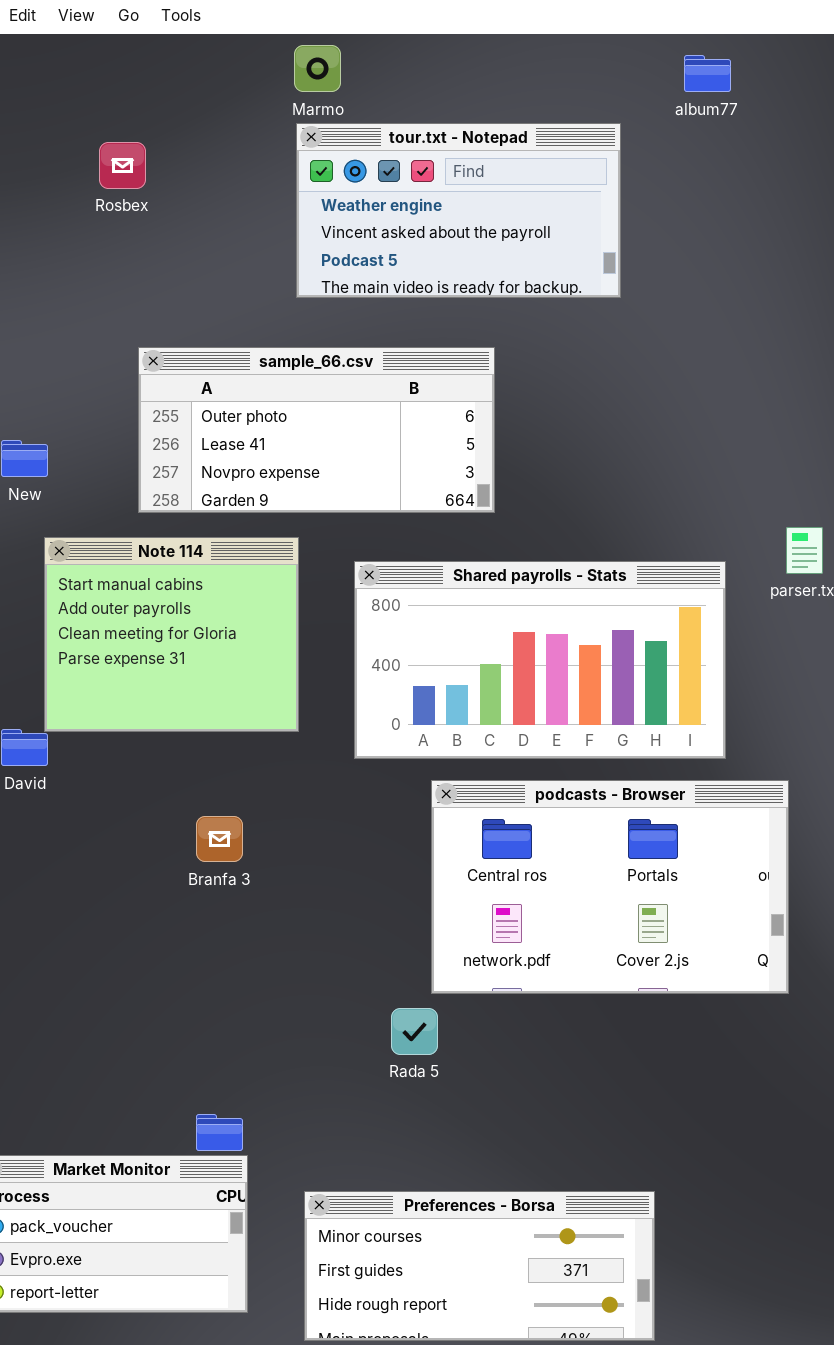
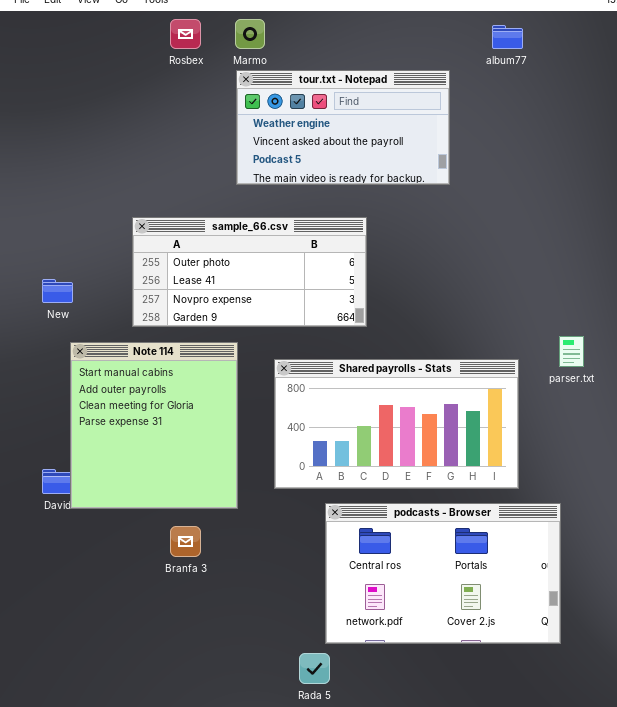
Rosbex: [99,142,146,189] -> [170,19,201,49], moved
Note 114: [44,537,299,732] -> [70,342,238,509], resized

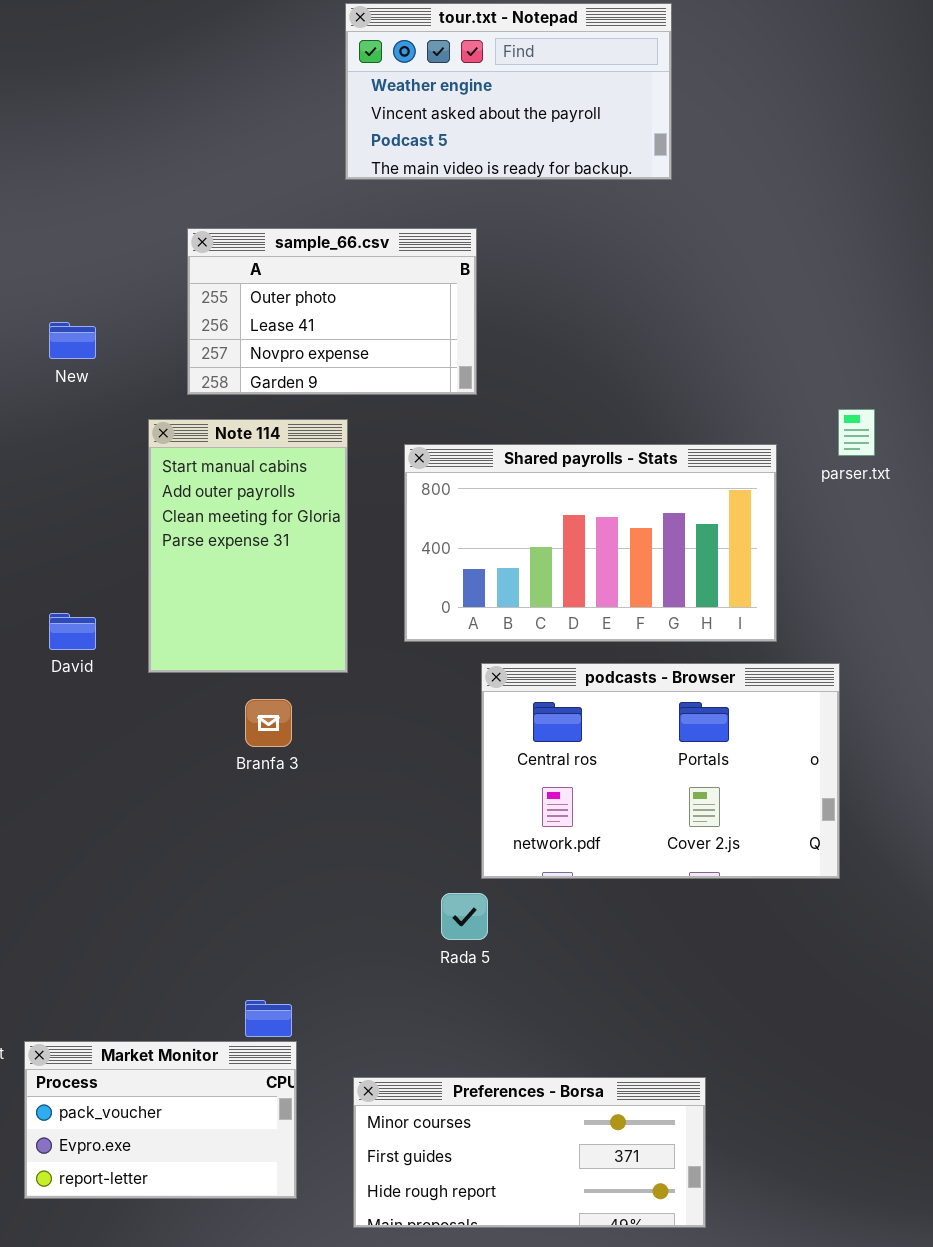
sample_66.csv: [132,217,367,327] -> [187,228,477,395], resized
Note 114: [70,342,238,509] -> [148,419,348,673], resized

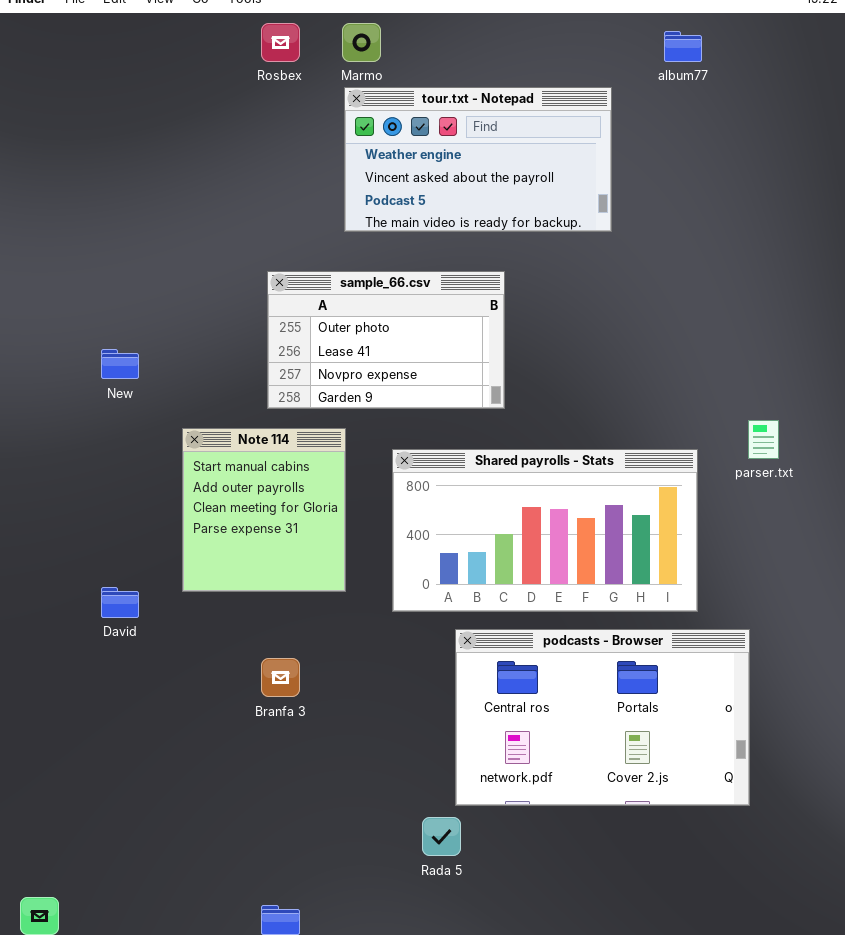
sample_66.csv: [187,228,477,395] -> [267,271,505,409], moved
Note 114: [148,419,348,673] -> [182,428,346,592], resized

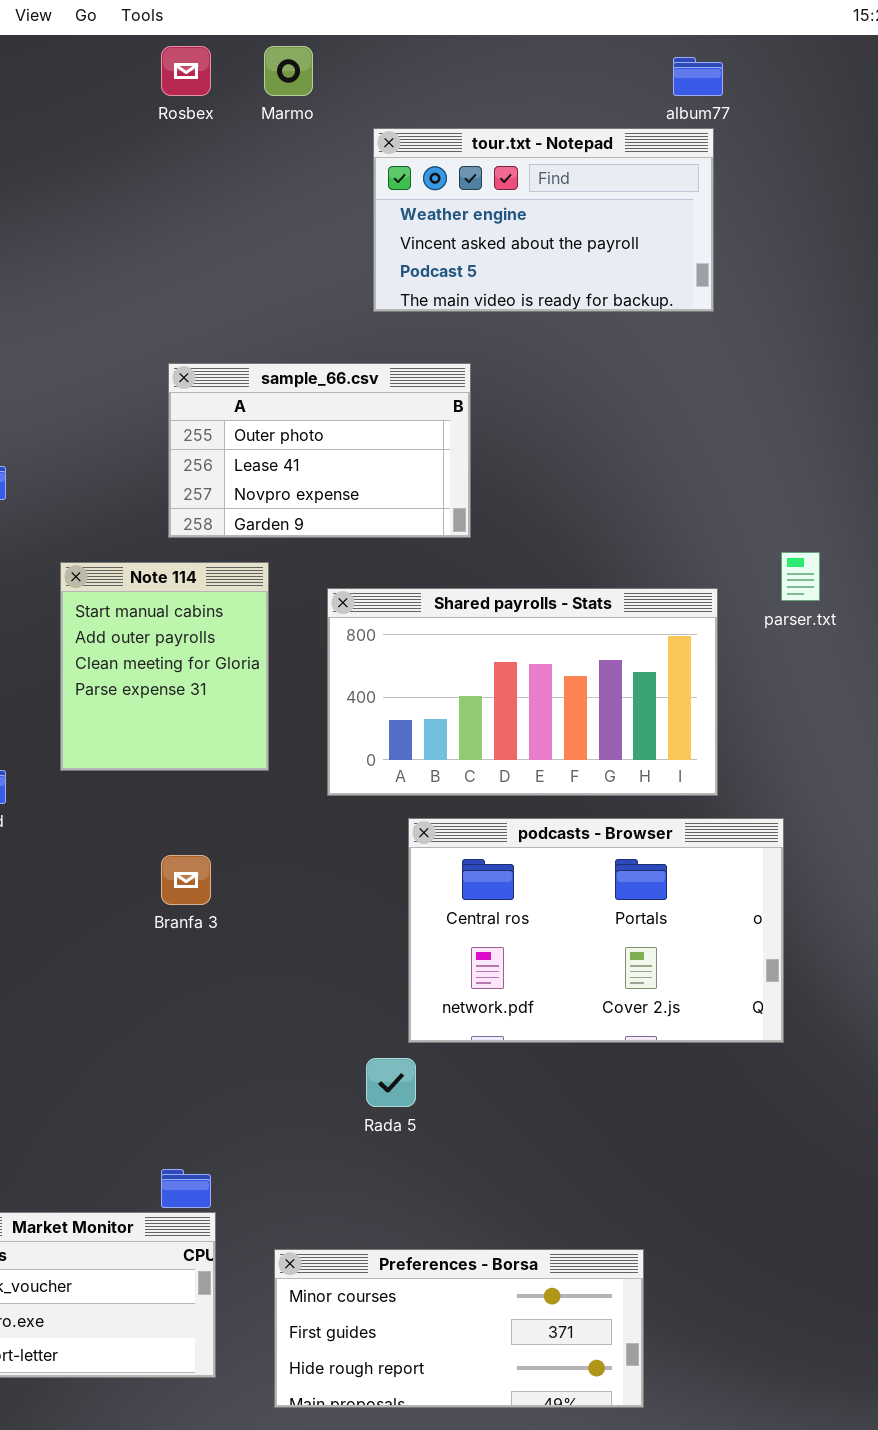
tour.txt - Notepad: [344,87,612,232] -> [373,128,714,312], moved

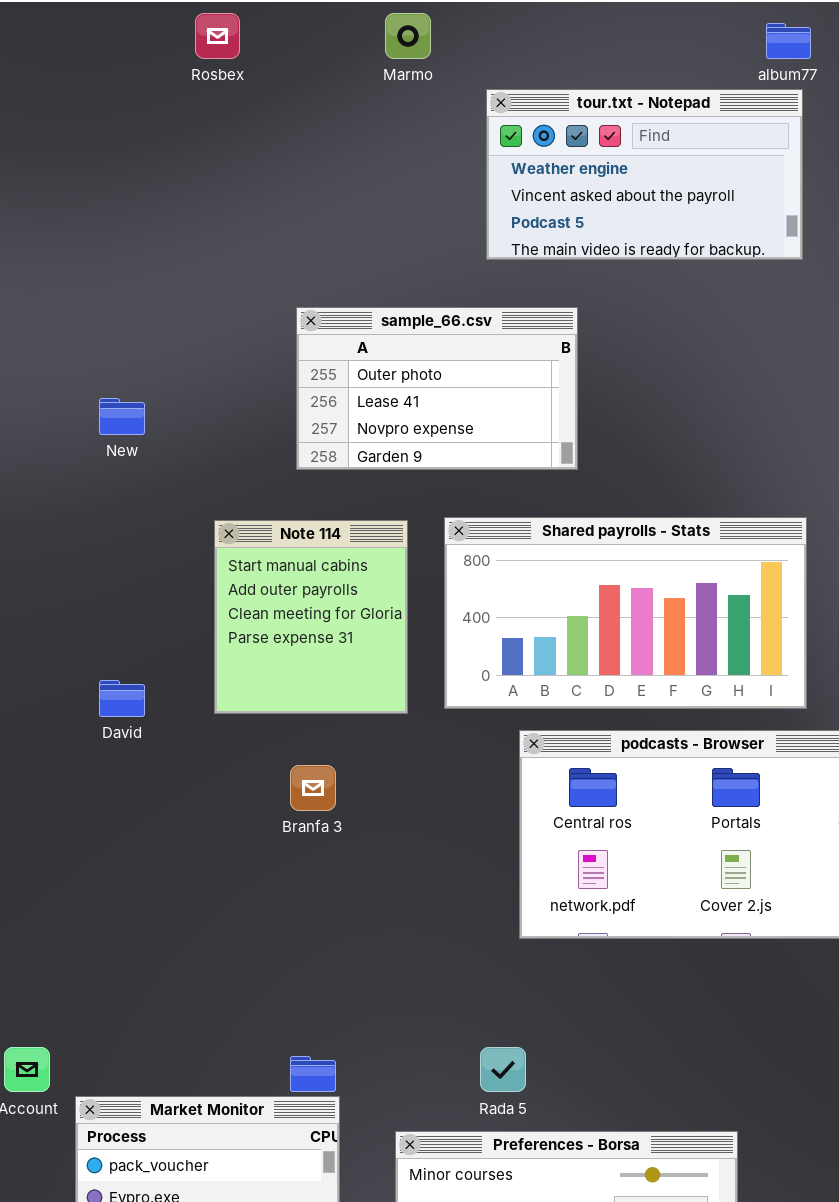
Rosbex: [161,46,211,96] -> [195,13,240,59], moved
Note 114: [60,562,269,771] -> [214,520,408,714], moved
Rada 5: [366,1058,416,1107] -> [480,1047,526,1092], moved

